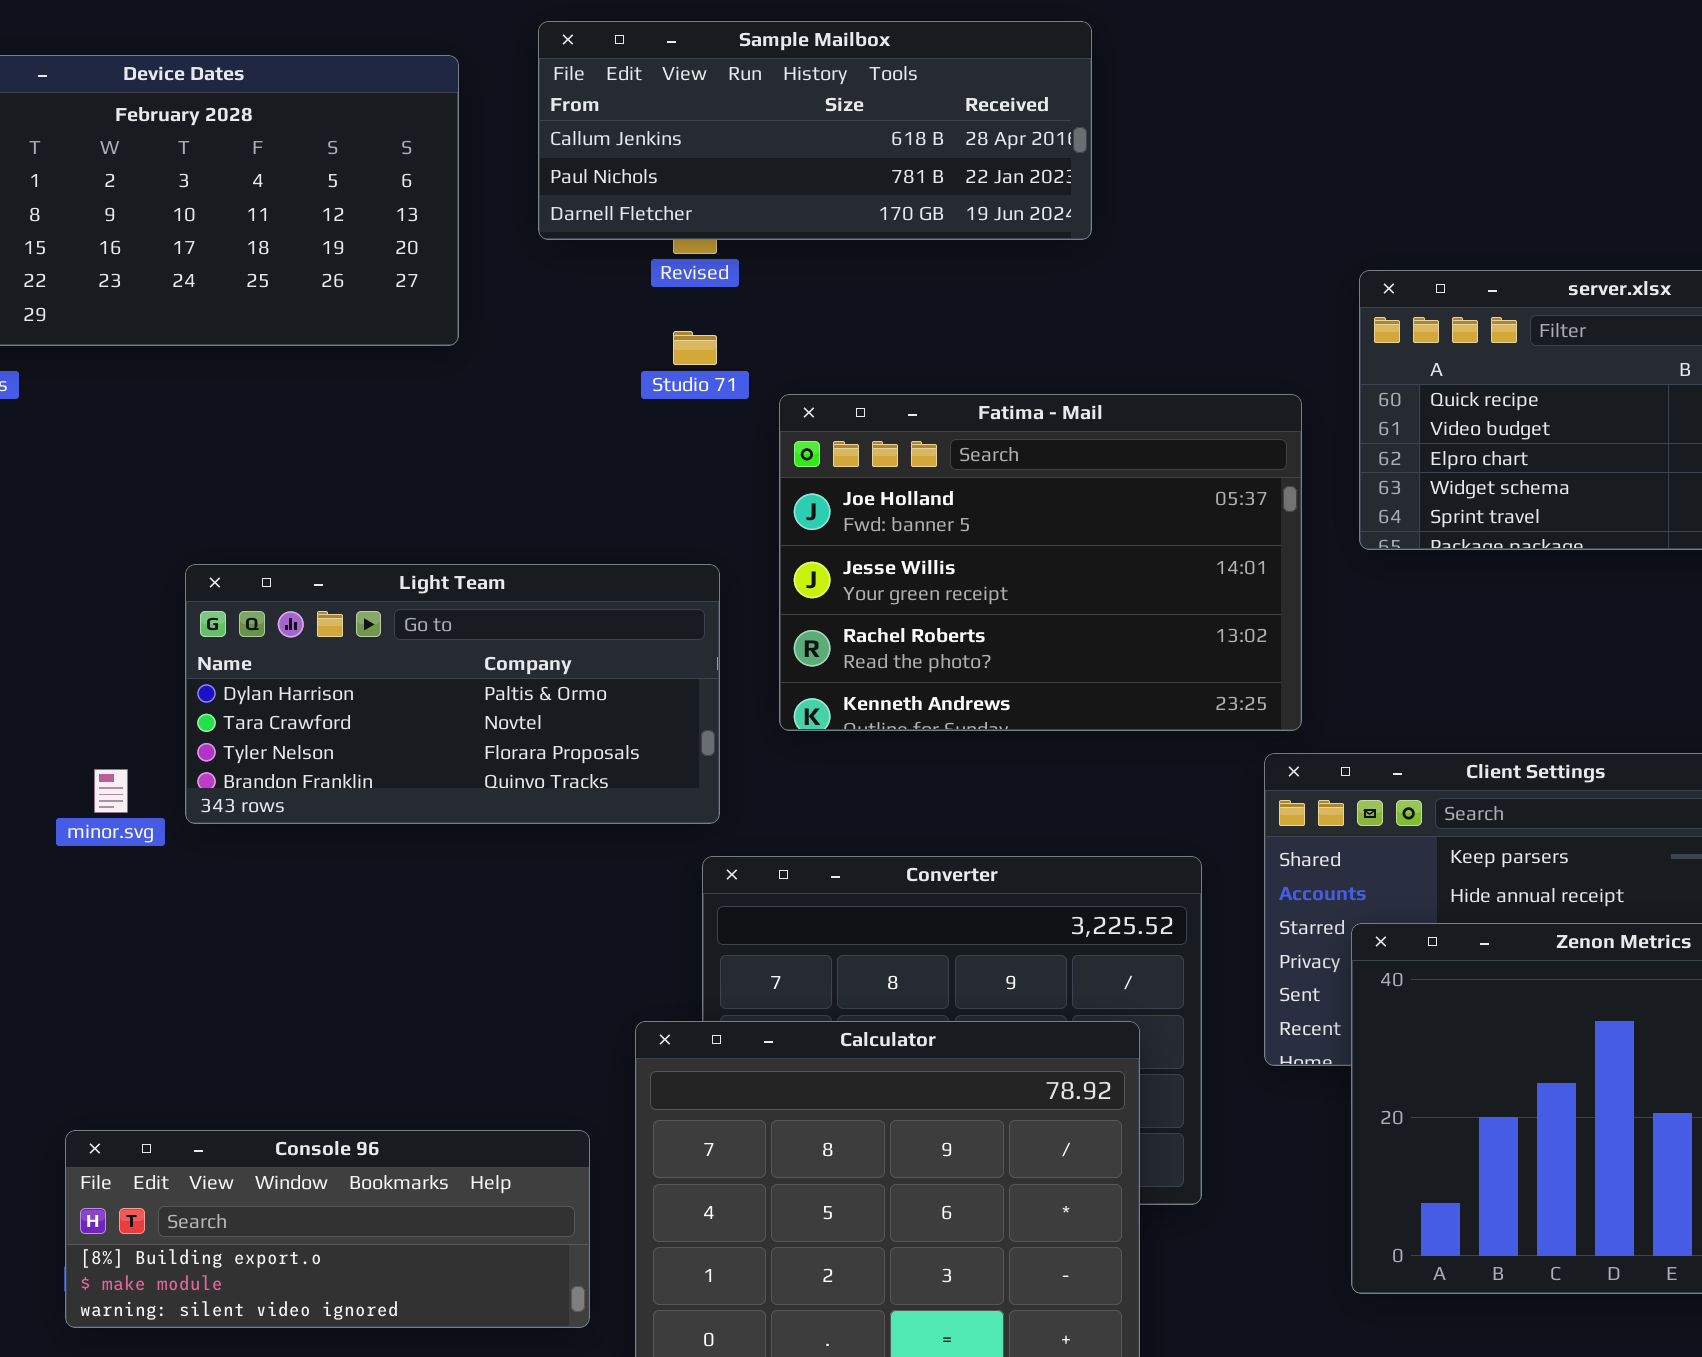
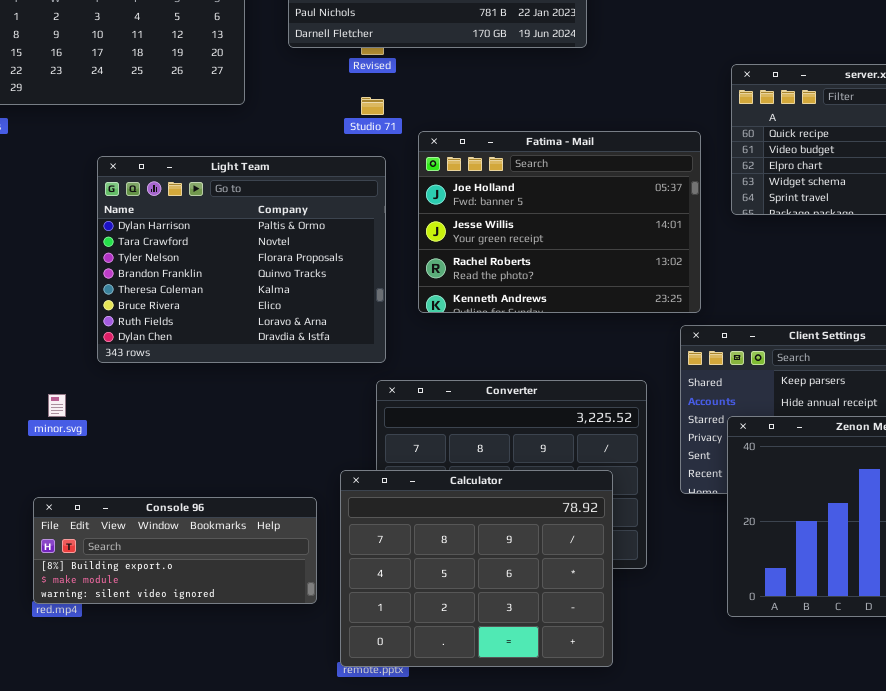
Light Team: [185,564,720,824] -> [97,156,386,363], resized
minor.svg: [94,769,128,813] -> [48,394,66,417], moved
Console 96: [65,1130,590,1328] -> [33,497,317,604], moved

